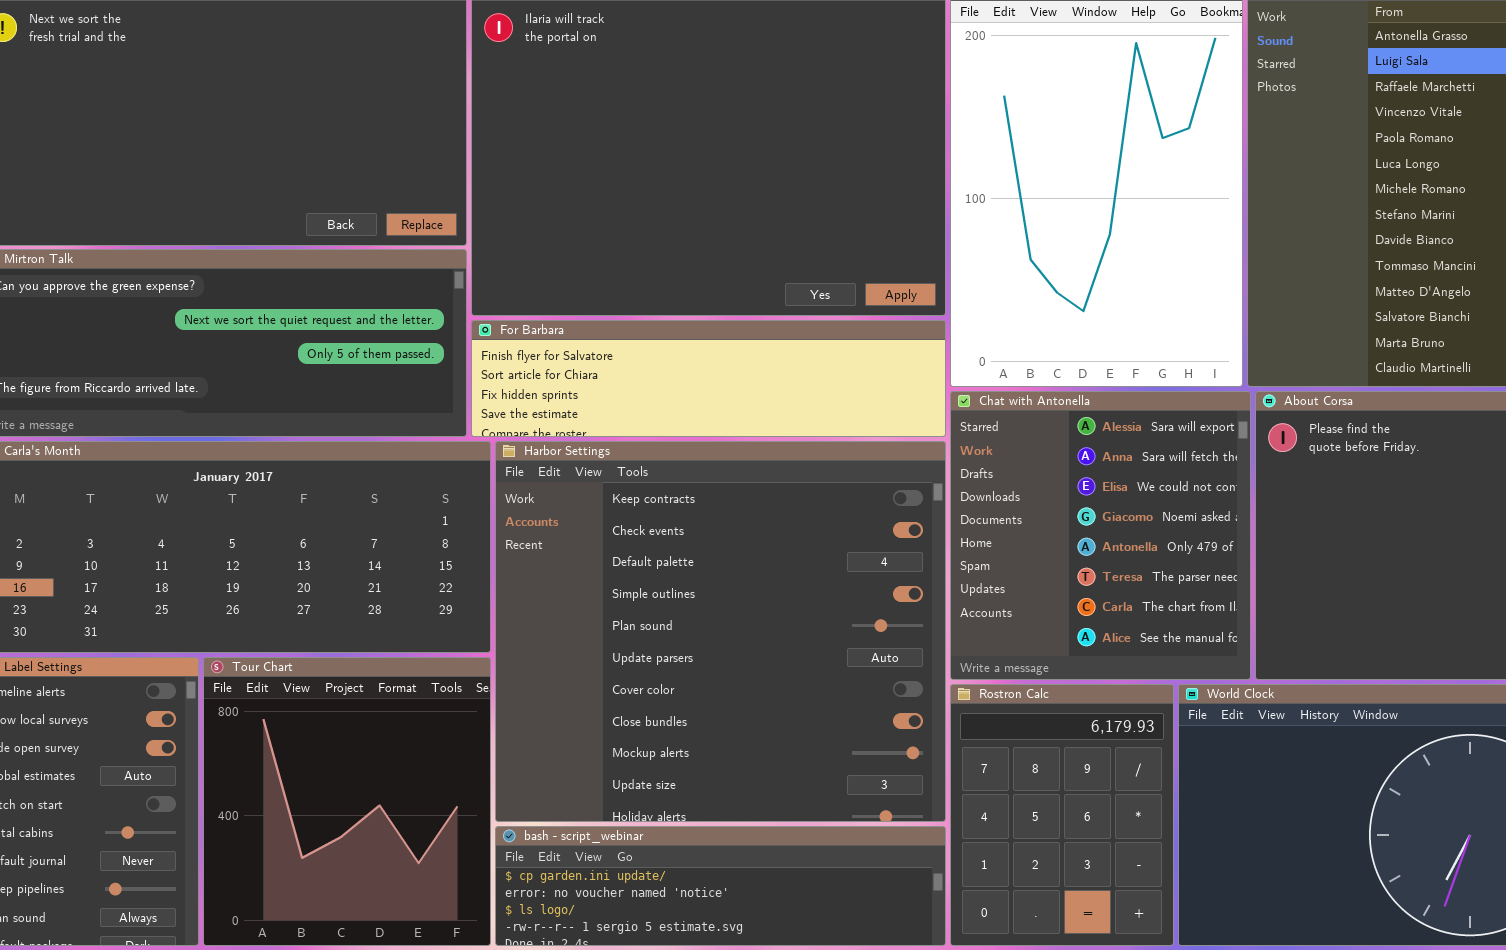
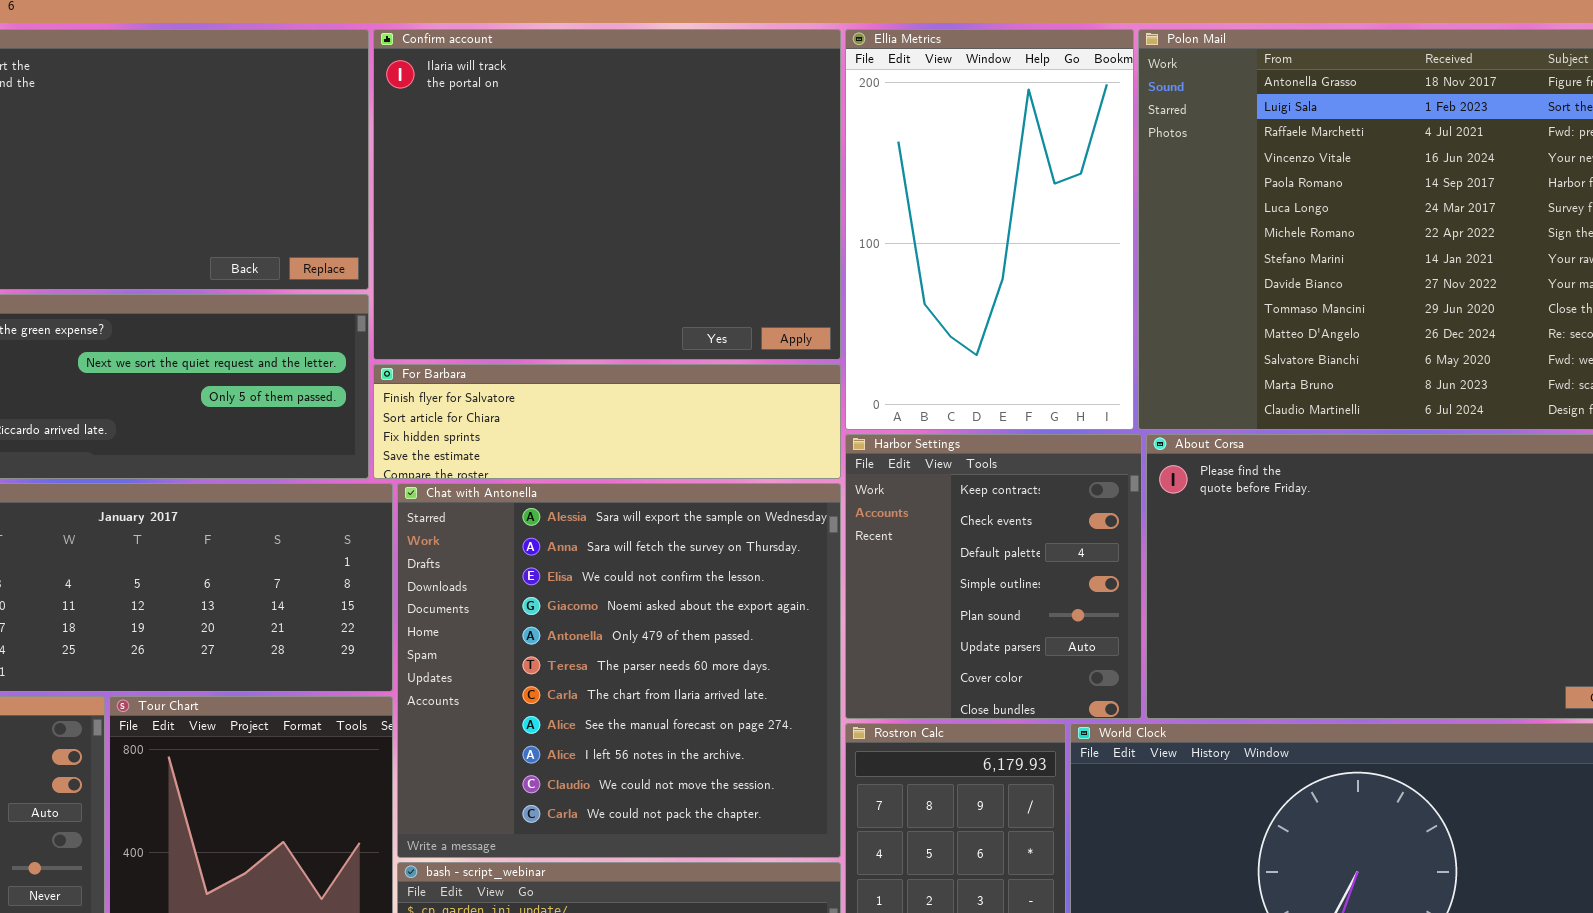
Chat with Antonella: [950,391,1251,680] -> [397,483,841,858], moved, resized
Harbor Settings: [495,441,946,822] -> [845,434,1142,719], moved, resized

